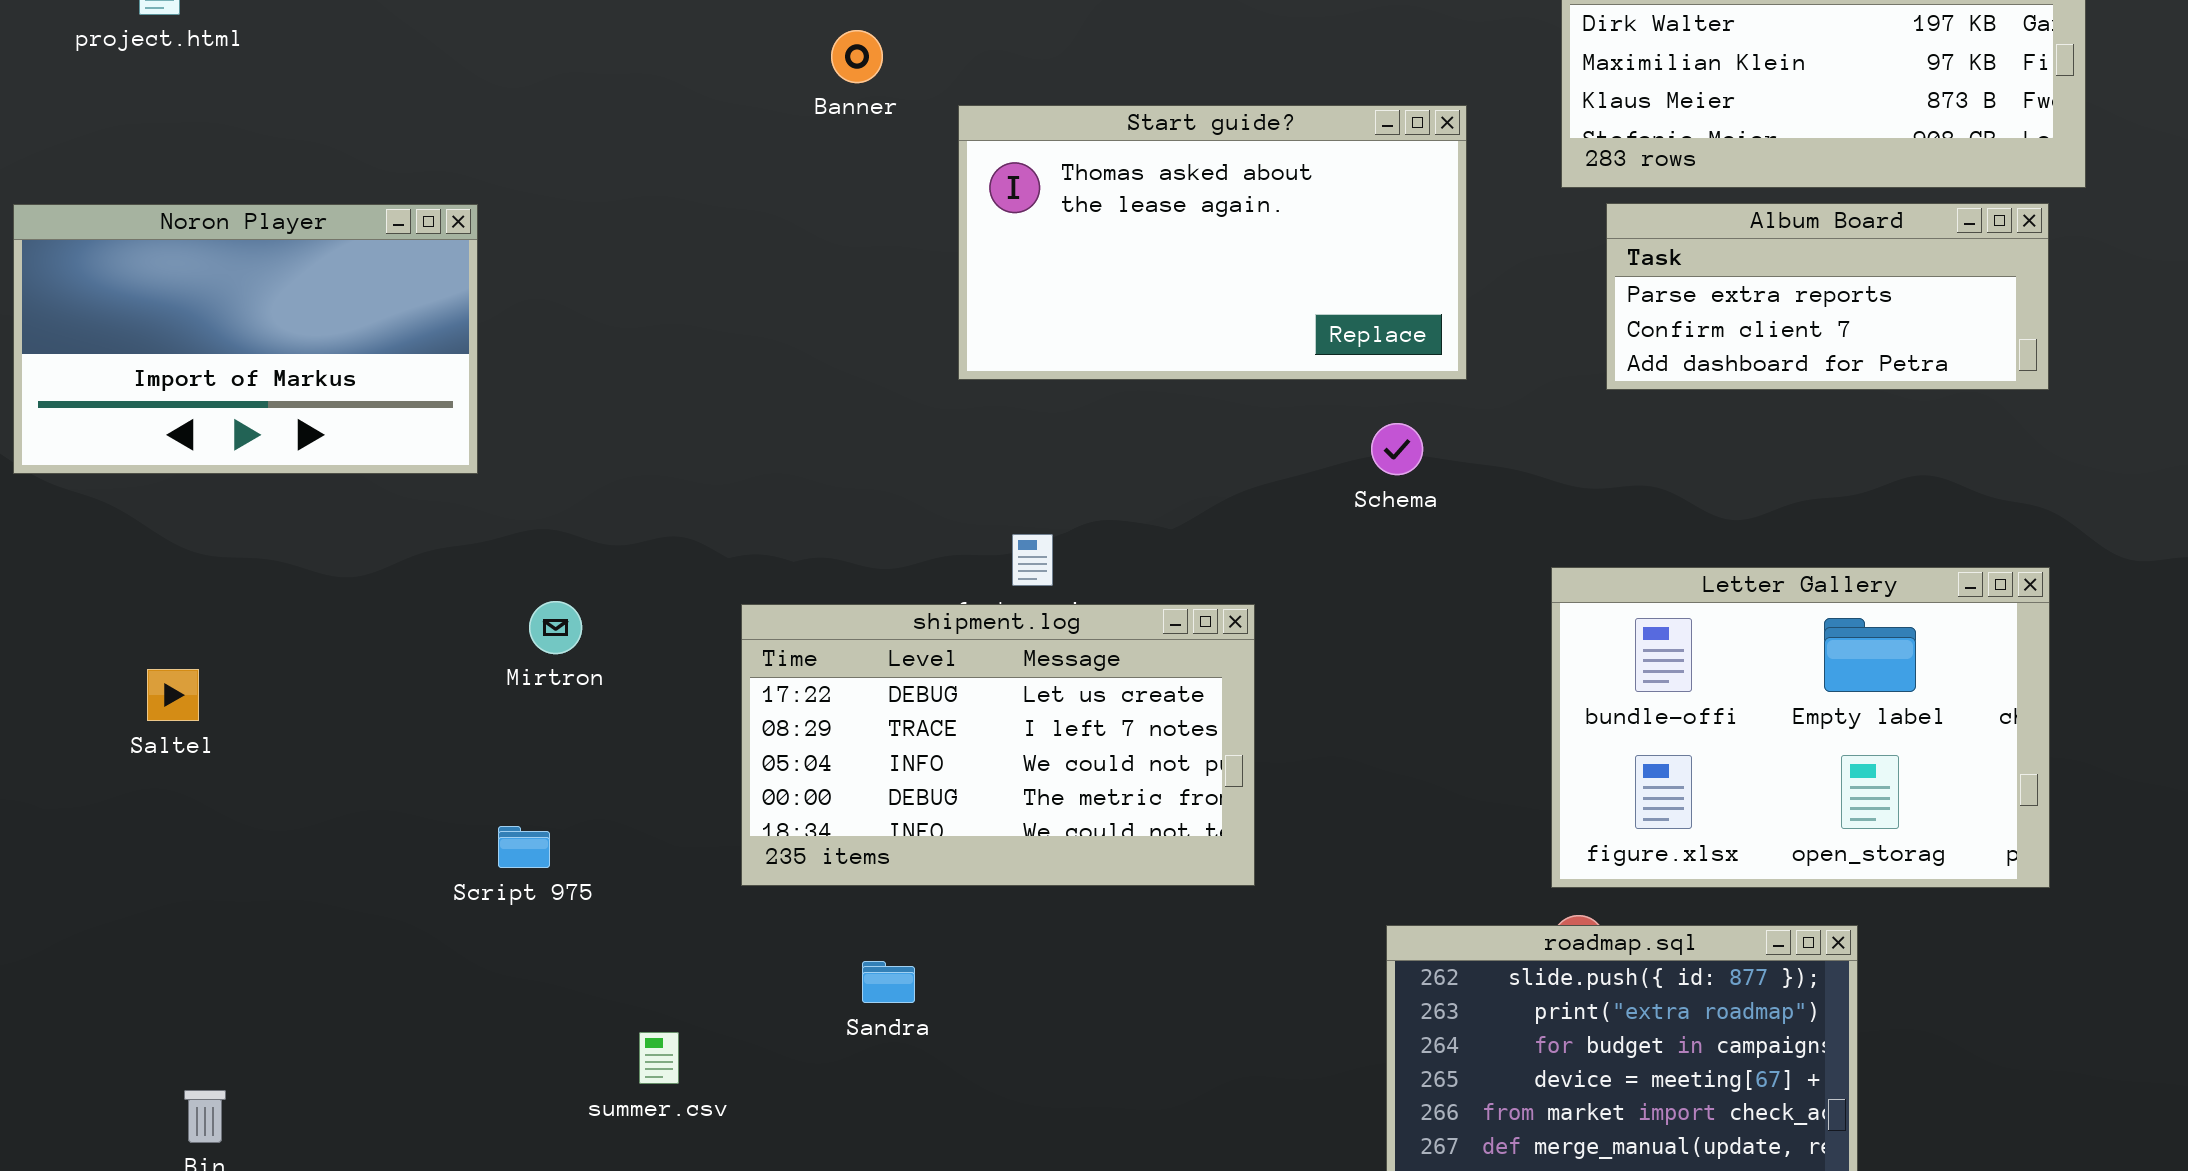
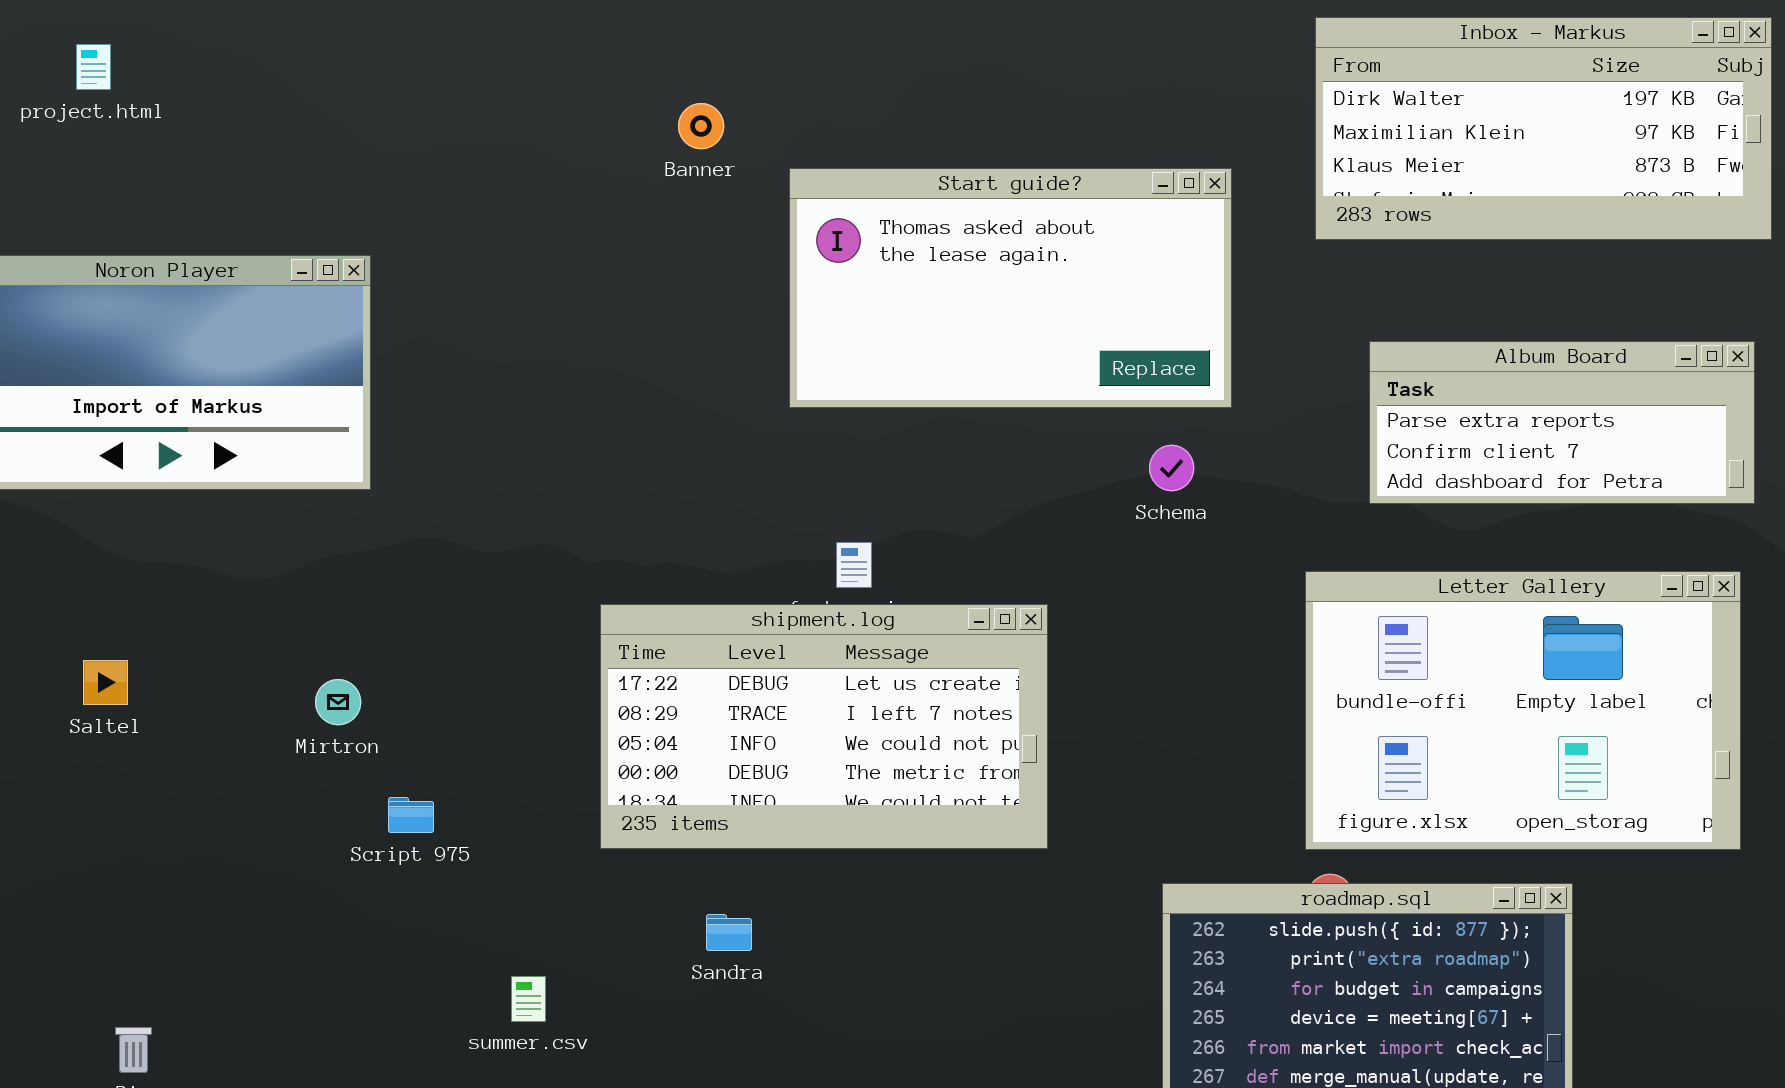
Album Board: [1606,203,2049,390] -> [1369,341,1755,504], moved
Mirtron: [529,601,582,654] -> [315,679,361,725], moved

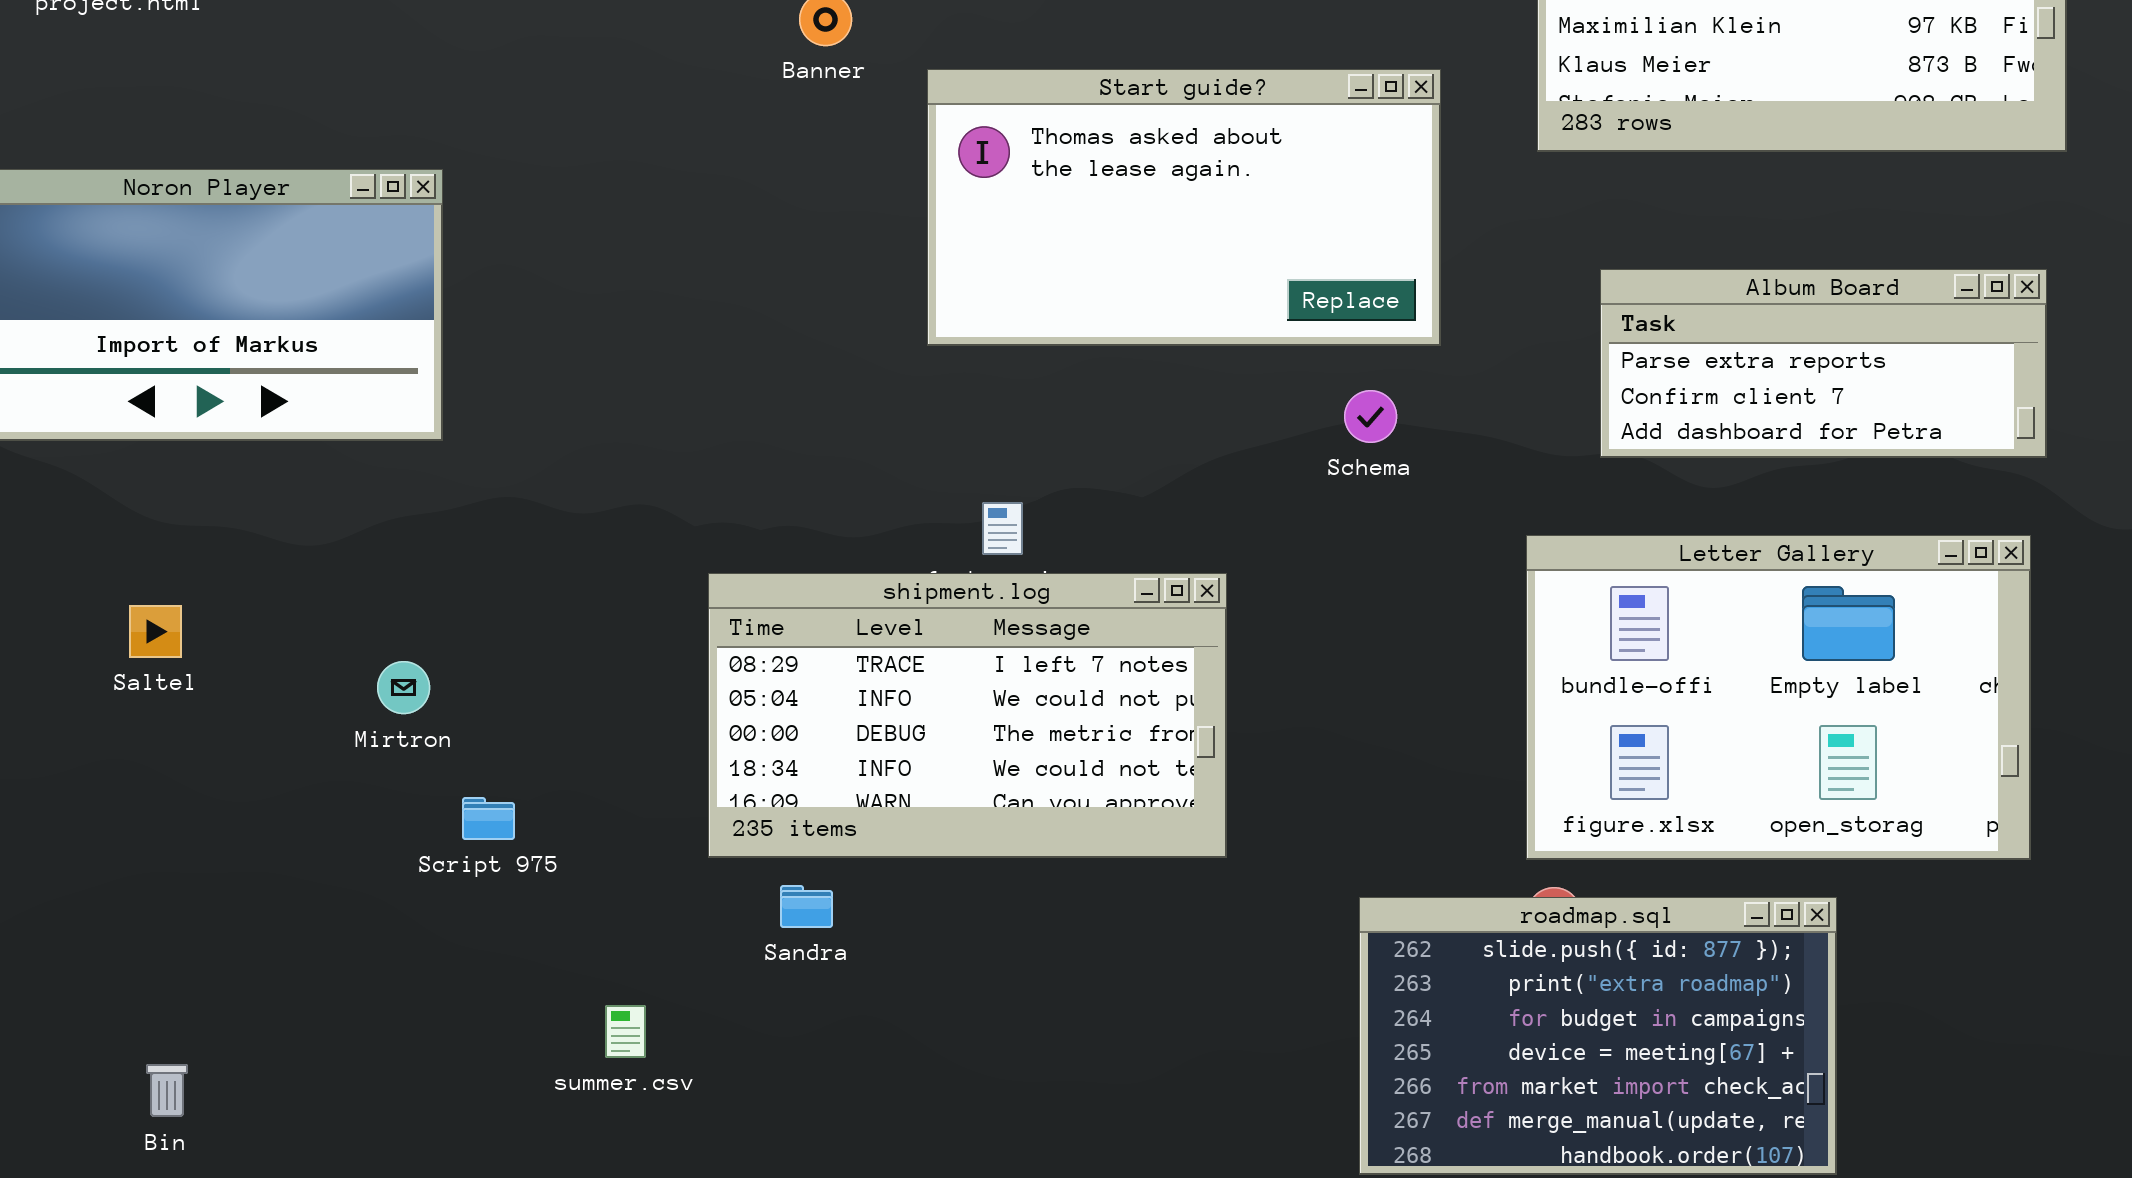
shipment.log: [600,604,1048,849] -> [708,573,1227,858], scrolled down 1 row
Saltel: [83,660,128,705] -> [129,605,182,658], moved
Sandra: [706,914,752,951] -> [780,885,833,928], moved

